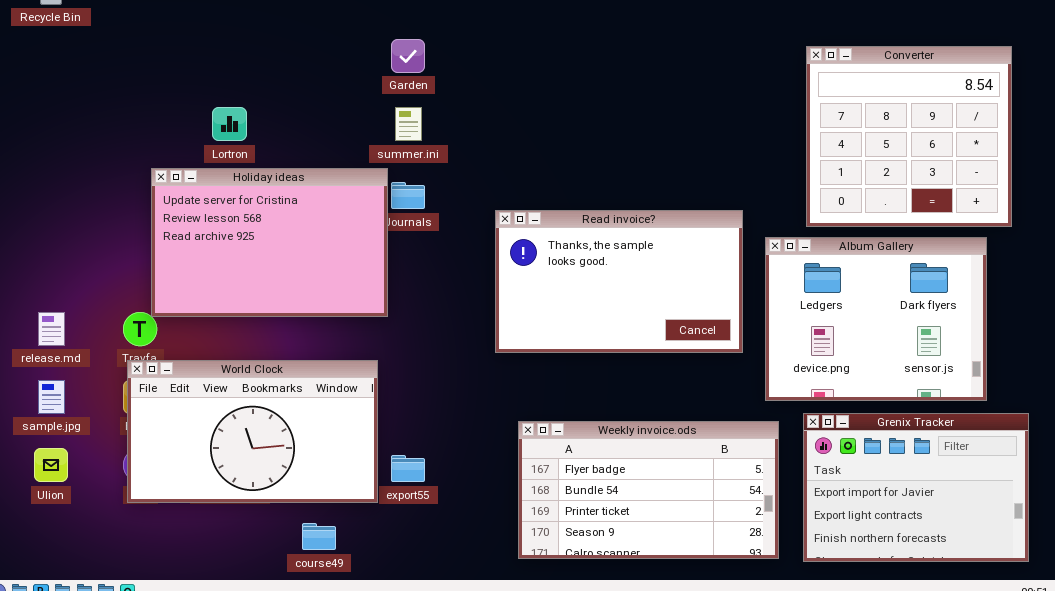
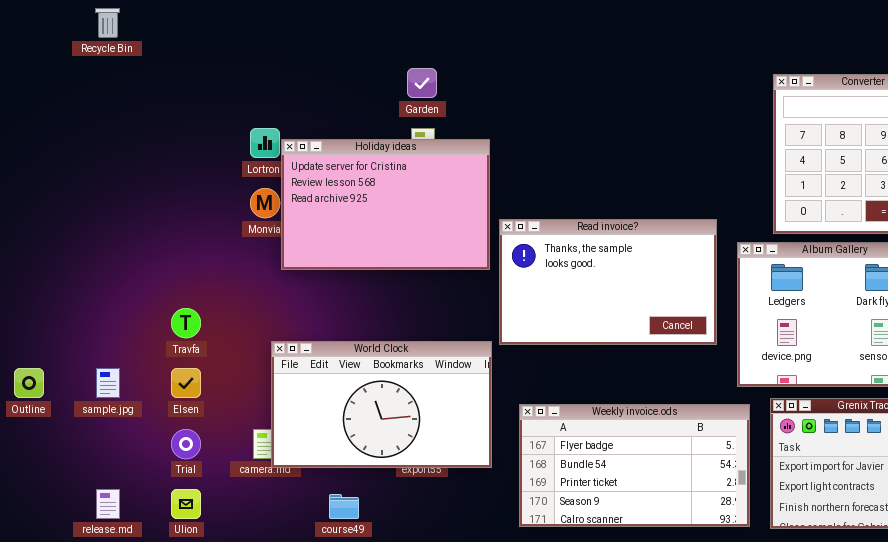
Holiday ideas: [151,168,388,317] -> [281,139,490,270], moved
release.md: [38,312,65,346] -> [96,489,120,519], moved
World Clock: [127,360,378,503] -> [271,341,492,468], moved
Ulion: [34,448,68,482] -> [171,489,201,519], moved

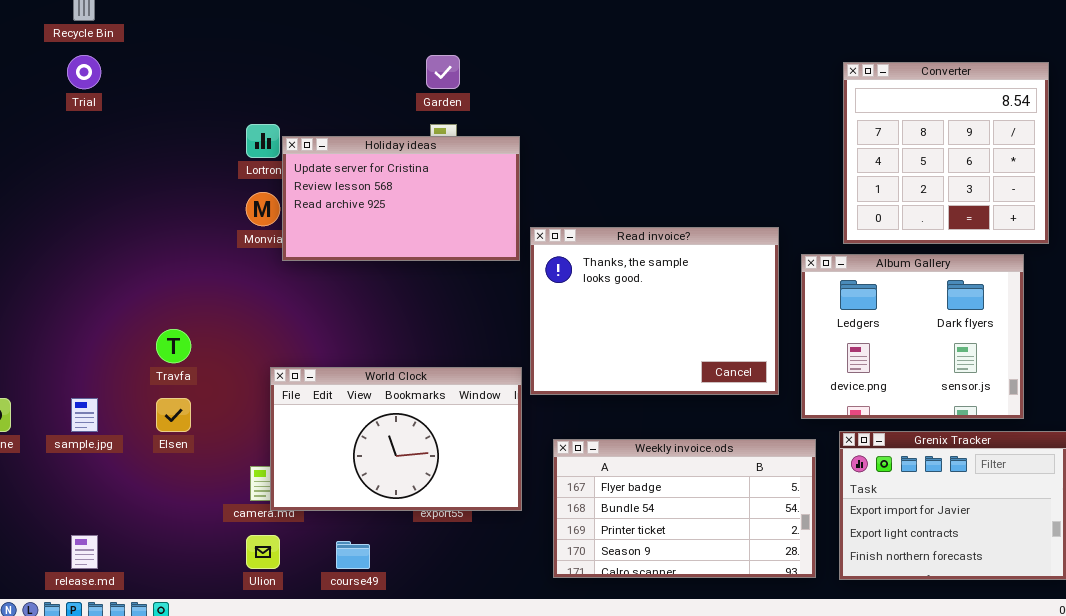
Holiday ideas: [281,139,490,270] -> [282,136,520,261], resized
Read invoice?: [499,219,717,345] -> [530,227,779,395], resized
Trial: [171,429,201,459] -> [67,55,101,89], moved
Ulion: [171,489,201,519] -> [246,535,280,569], moved

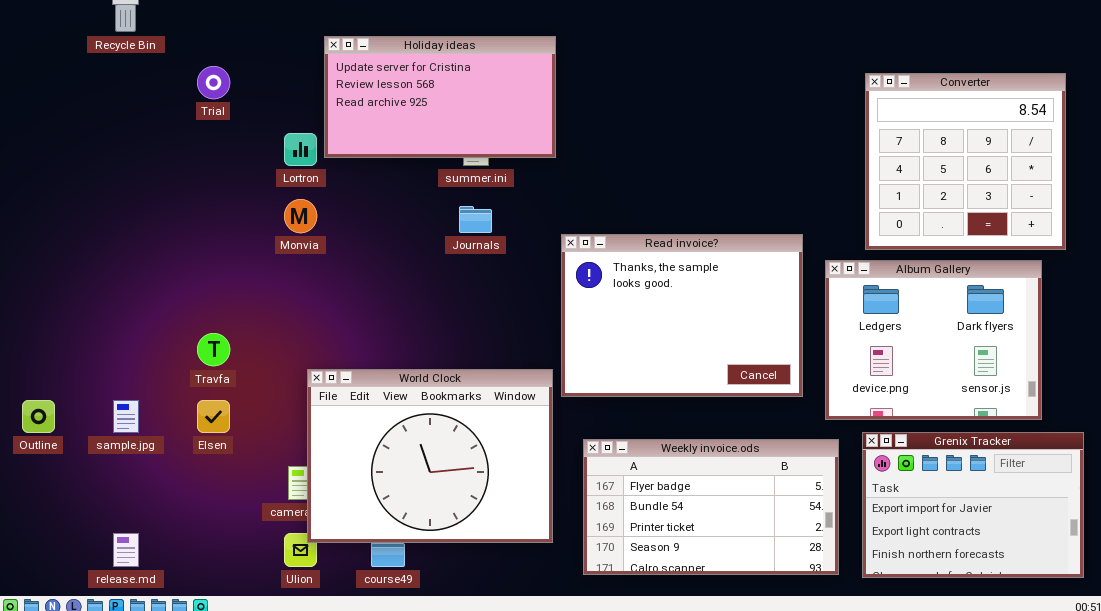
Trial: [67,55,101,89] -> [197,66,230,99], moved
Holiday ideas: [282,136,520,261] -> [324,36,556,158], moved
World Clock: [270,367,522,511] -> [307,369,553,543], resized

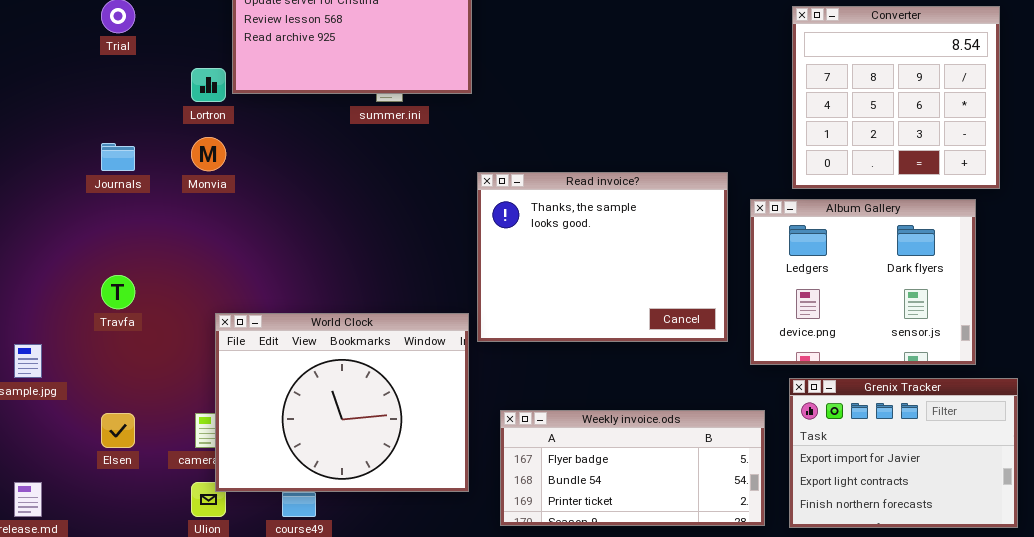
Journals: [459,206,492,233] -> [101,143,135,171], moved
Elsen: [197,400,230,433] -> [101,413,135,448], moved
Weekly invoice.ods: [583,439,839,575] -> [500,410,765,526], resized

